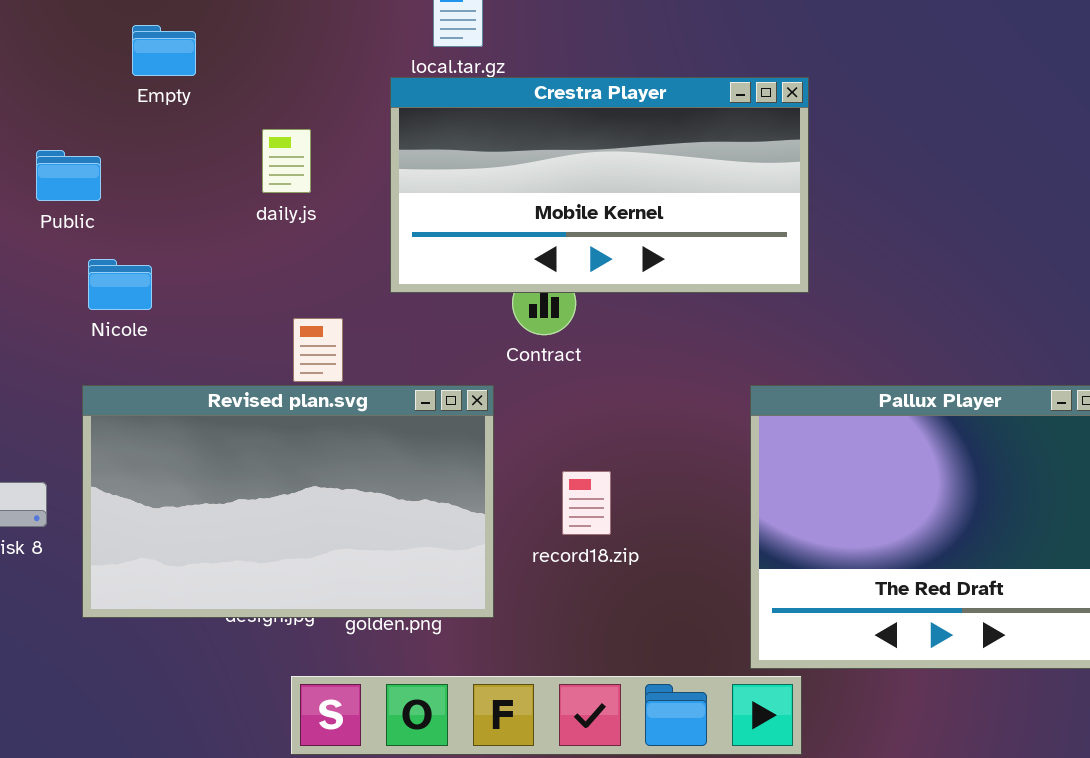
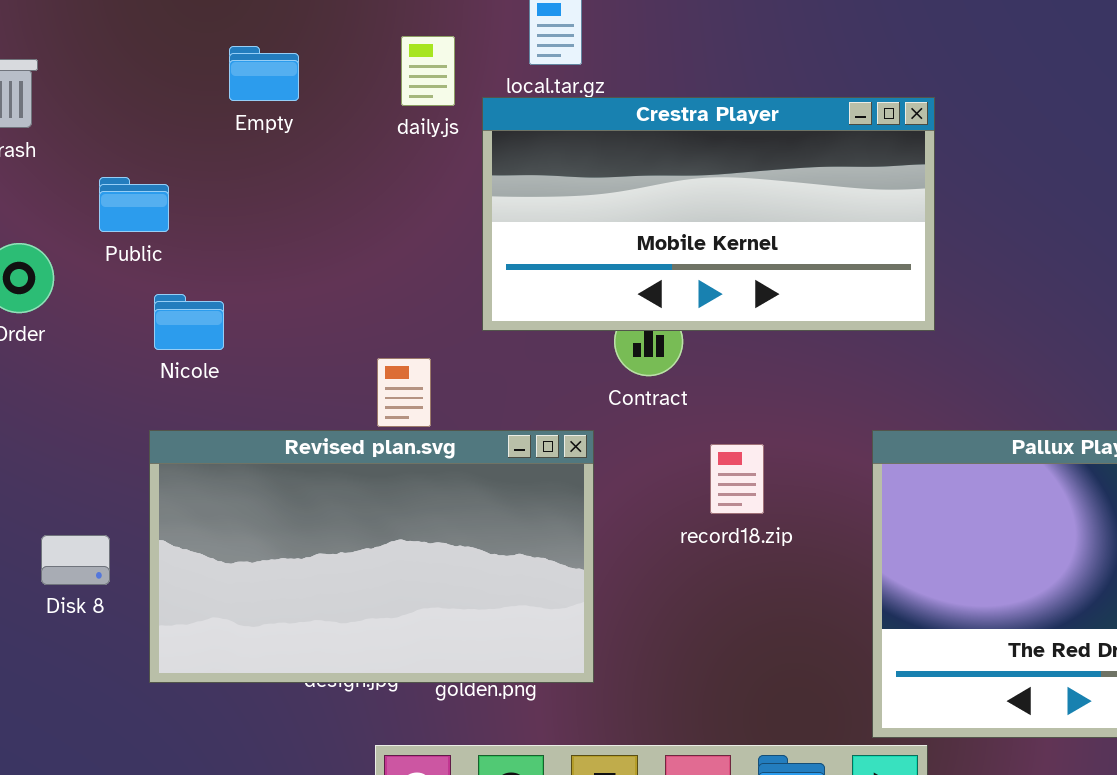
Empty: [132,25,196,76] -> [229,46,299,101], moved
daily.js: [262,129,311,193] -> [401,36,455,106], moved
record18.zip: [562,471,611,535] -> [710,444,764,514], moved

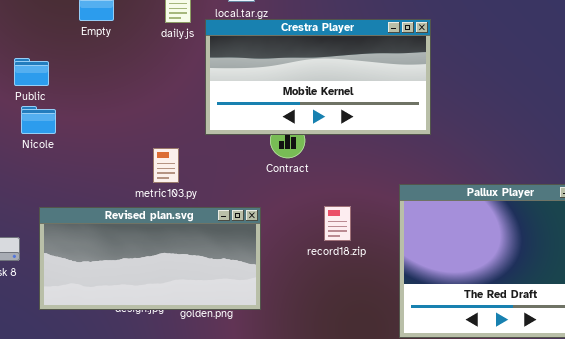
Nicole: [154,294,224,350] -> [21,106,56,134], moved
Revised plan.svg: [149,430,594,683] -> [39,207,261,310], resized
record18.zip: [710,444,764,514] -> [324,206,351,241], moved

